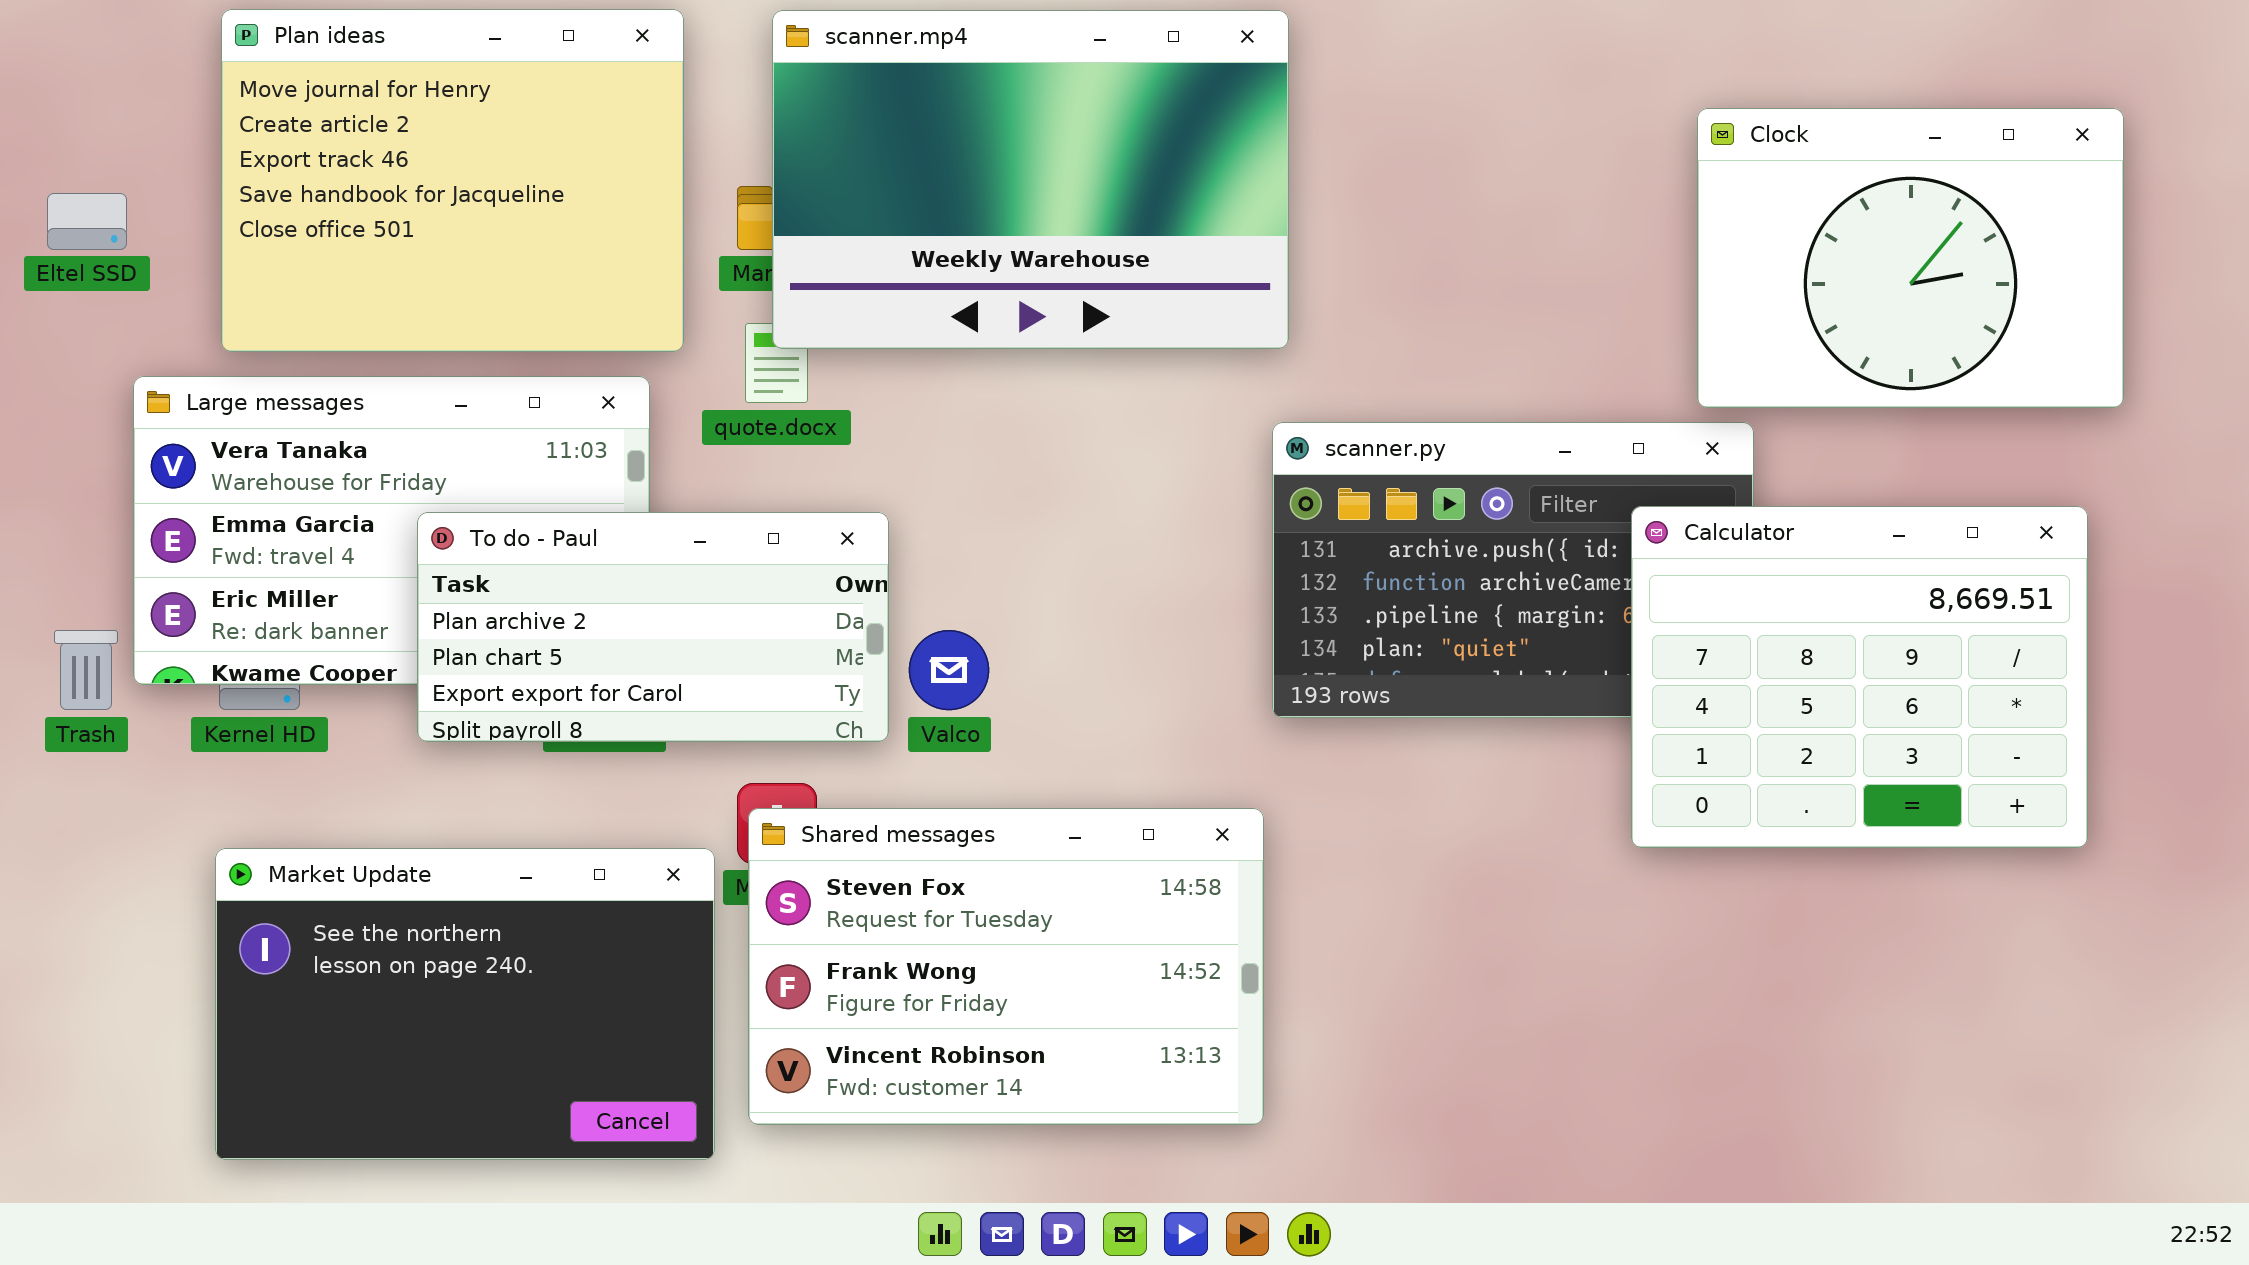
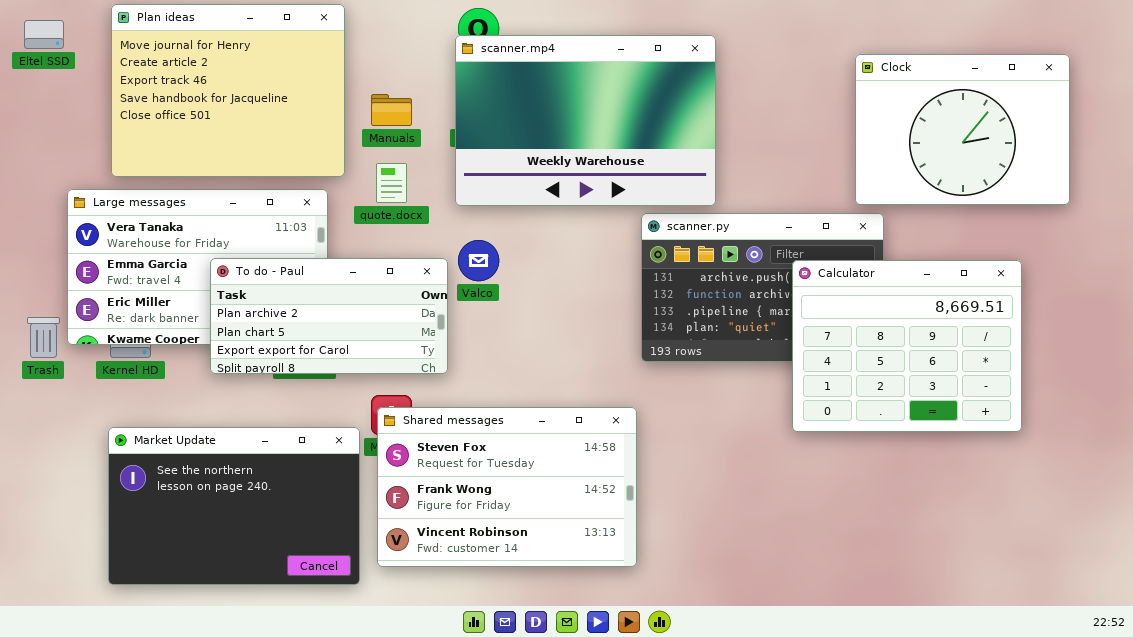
scanner.mp4: [772,10,1289,349] -> [455,35,716,206], moved
Eltel SSD: [47,193,127,250] -> [24,20,64,49], moved
Calculator: [1631,506,2088,848] -> [792,260,1022,432], moved
Valco: [909,630,989,710] -> [458,240,499,281], moved

